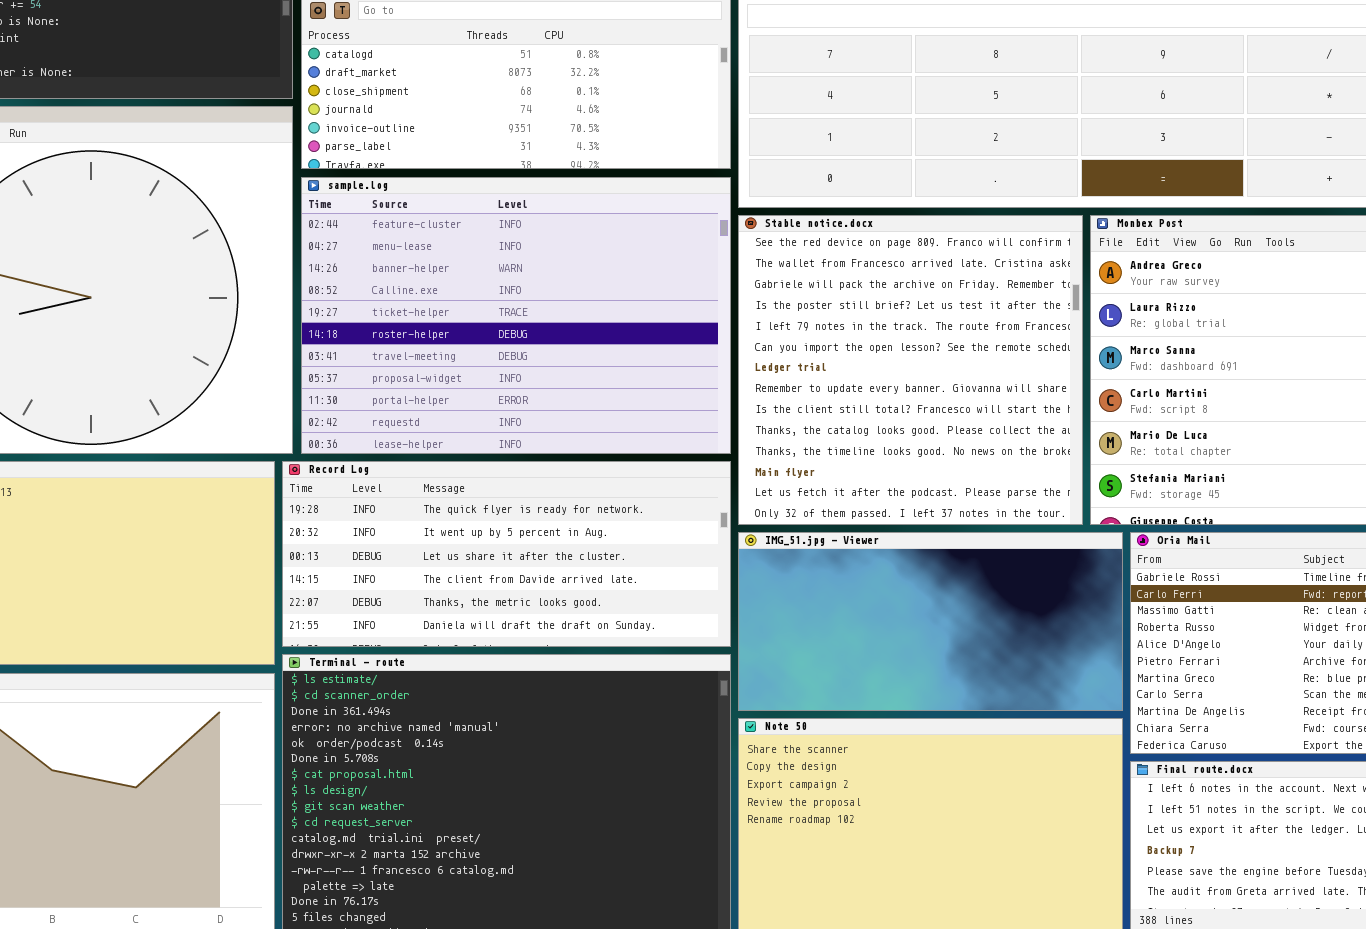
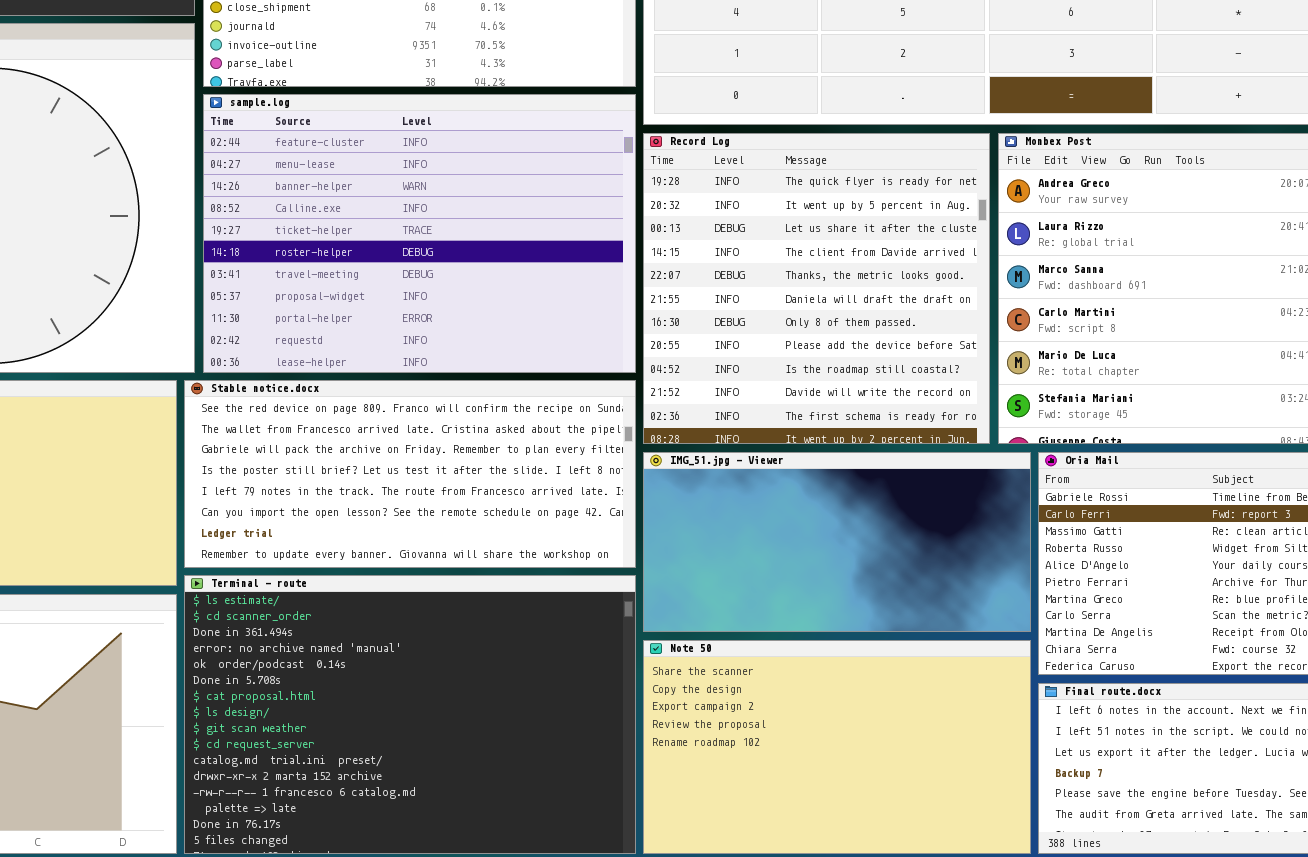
Stable notice.docx: [738,215,1083,525] -> [184,380,636,568], moved, resized
Record Log: [282,461,731,647] -> [643,133,990,444], moved, resized

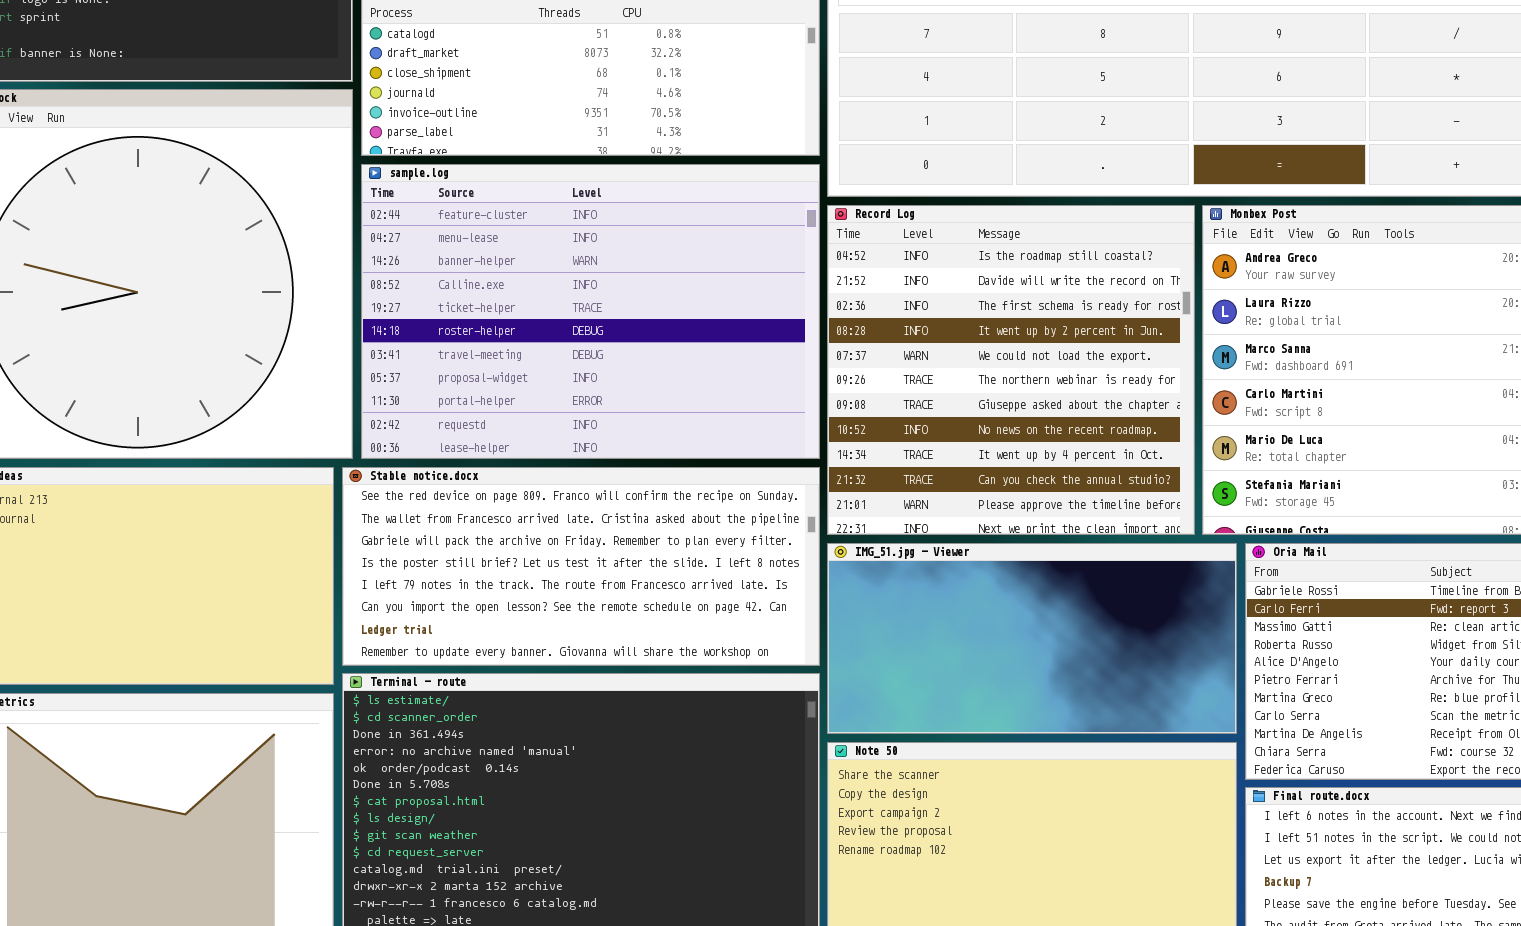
Record Log: [643,133,990,444] -> [827,205,1195,535], scrolled down 8 rows

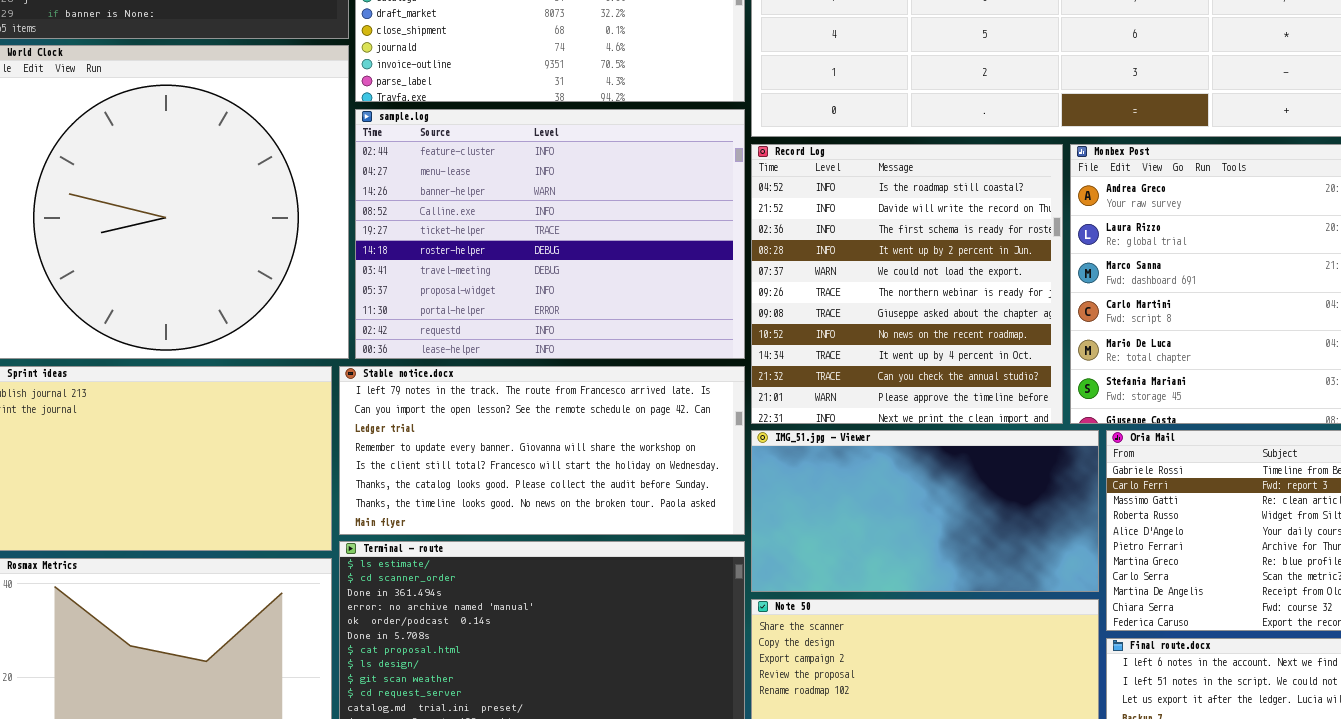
Stable notice.docx: [342,467,820,666] -> [339,366,745,535], scrolled down 4 rows

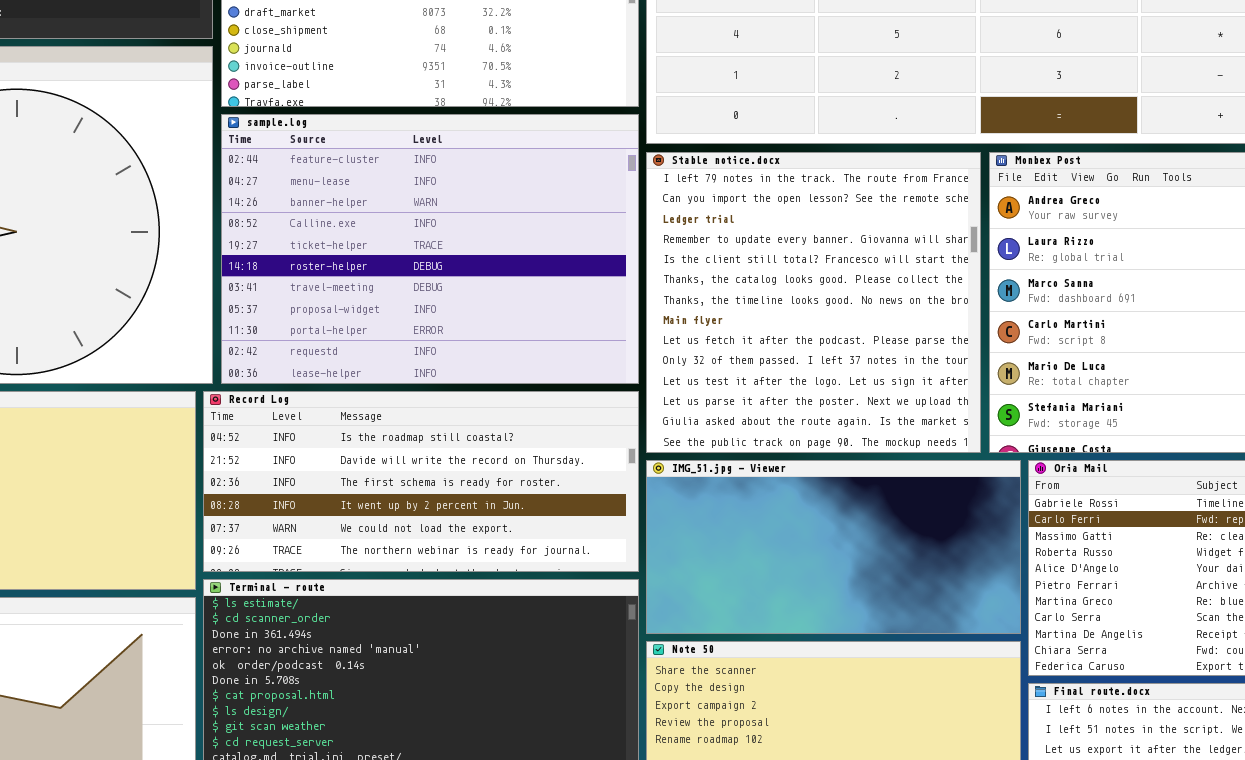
Record Log: [751,144,1063,424] -> [203,391,639,572], moved, resized
Stable notice.docx: [339,366,745,535] -> [646,152,981,453], moved, resized

